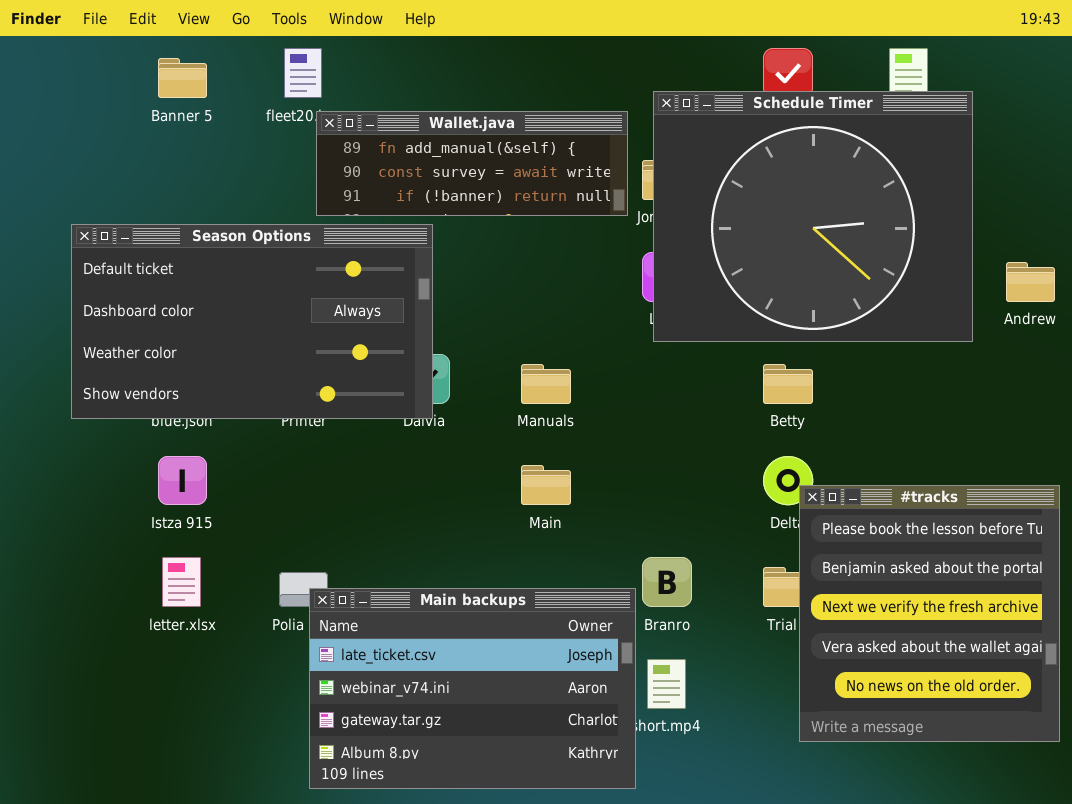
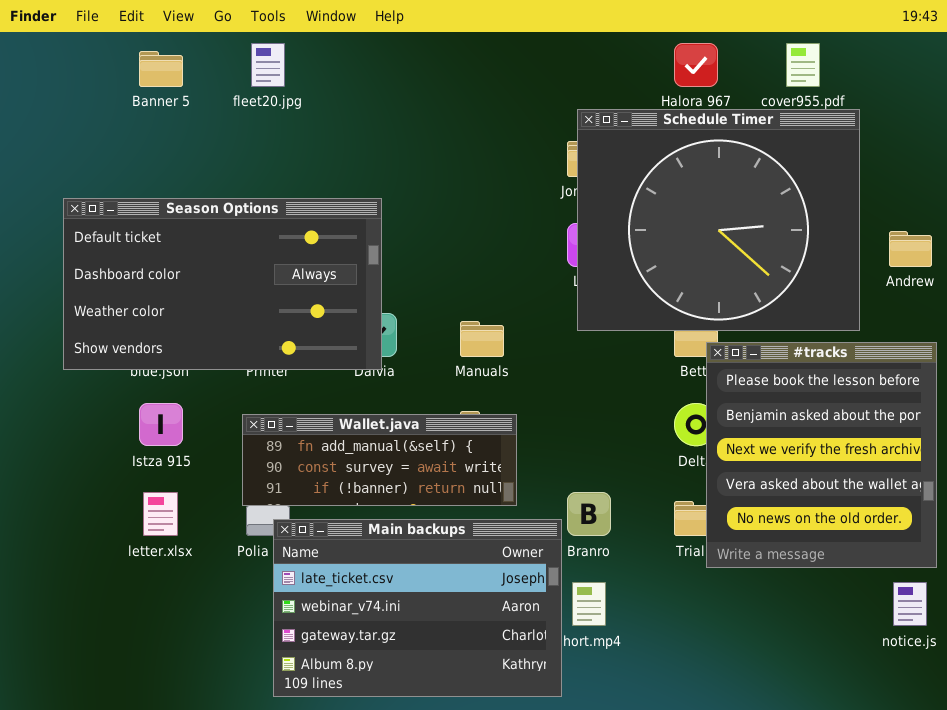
Schedule Timer: [653,91,973,342] -> [577,109,860,331], moved
Wallet.java: [316,111,628,216] -> [242,414,517,506], moved
#tracks: [799,485,1060,742] -> [706,342,937,568], moved

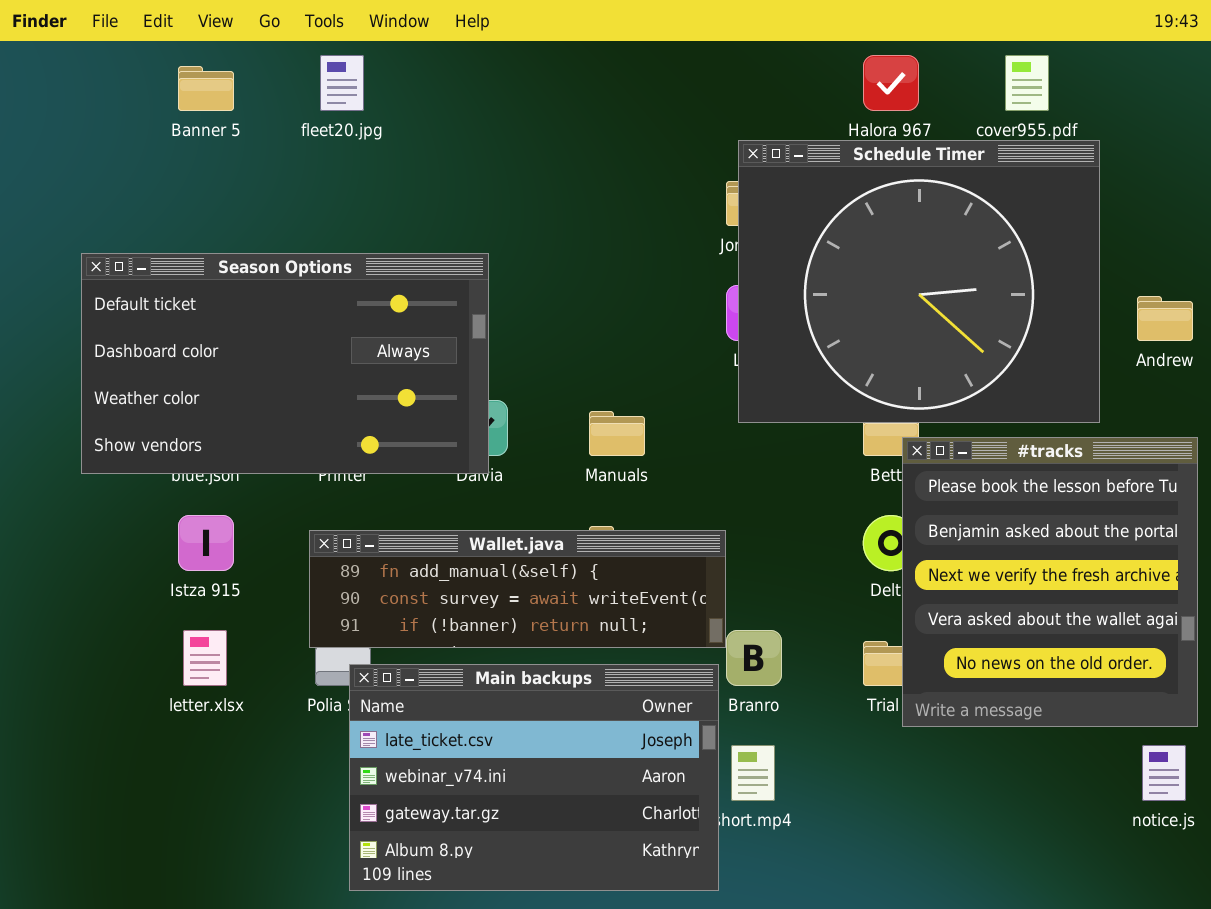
Wallet.java: [242,414,517,506] -> [309,530,726,648], resized

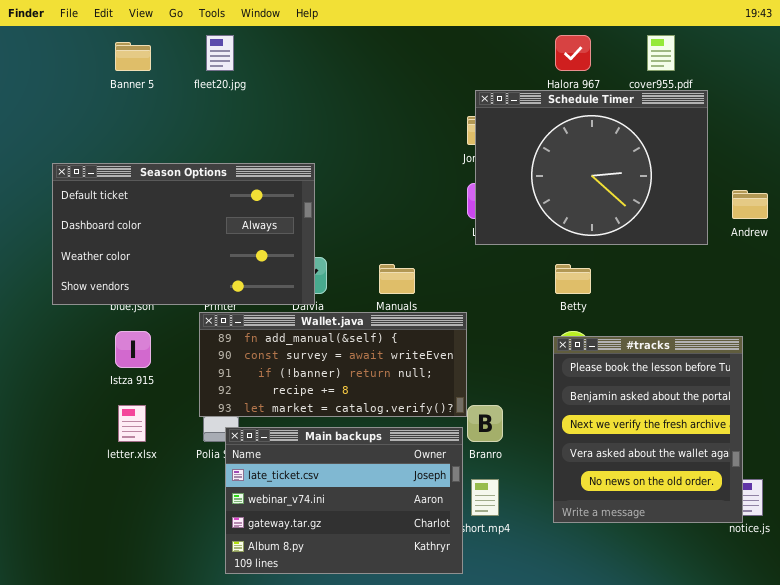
Schedule Timer: [738,140,1100,423] -> [475,90,708,245], resized
#tracks: [902,437,1198,727] -> [553,336,743,523], moved
Wallet.java: [309,530,726,648] -> [199,312,467,417], resized

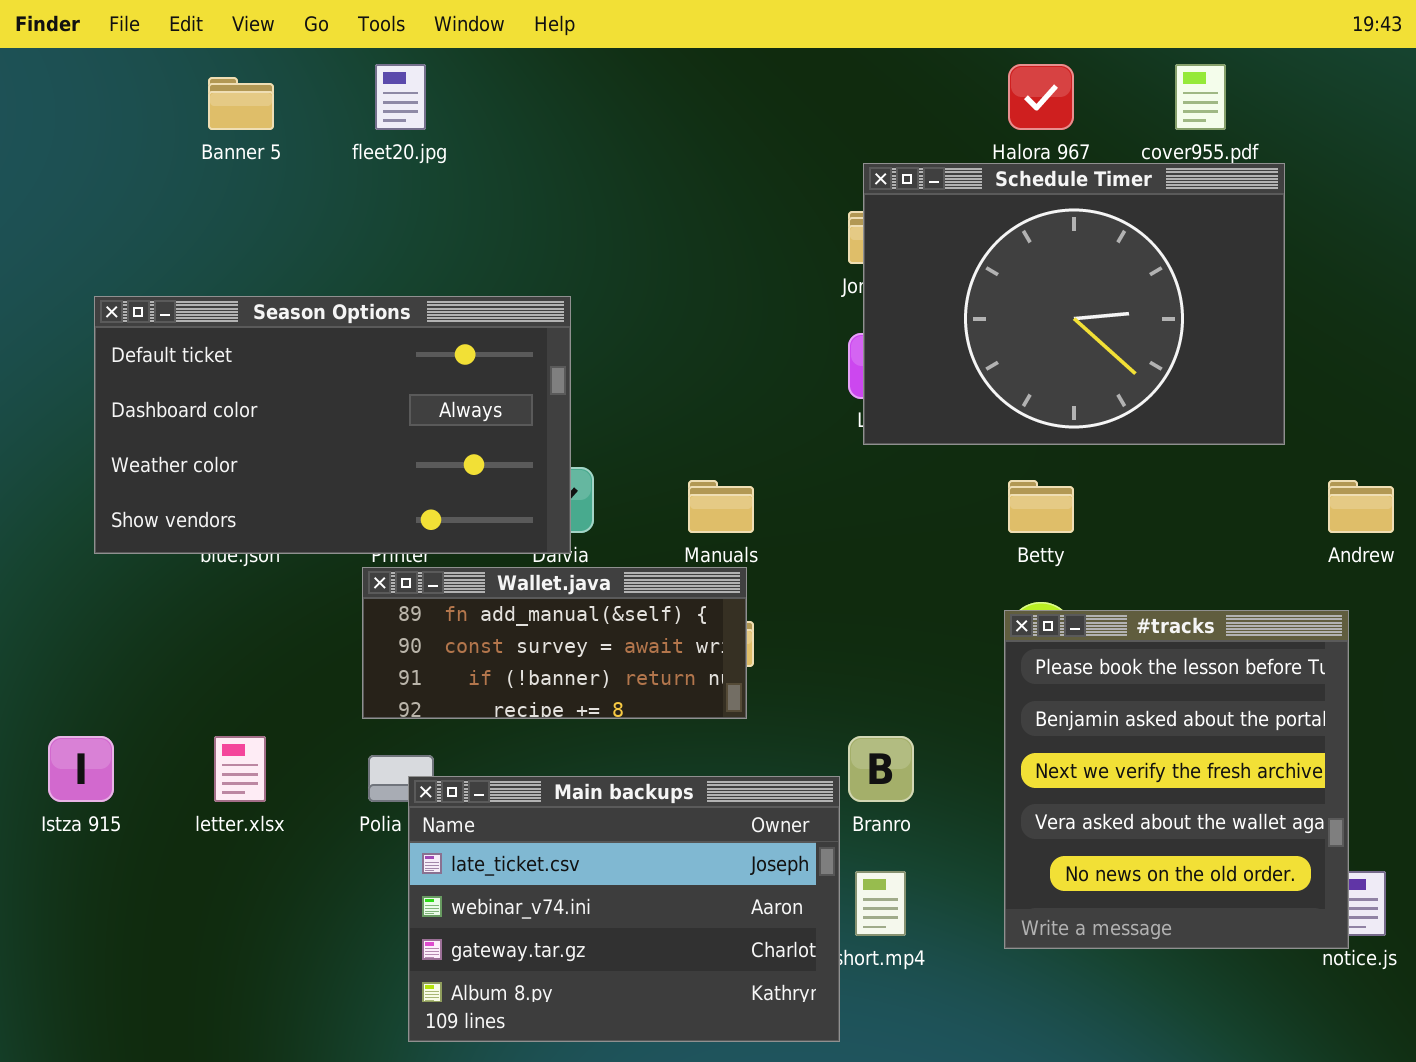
Andrew: [732,190,768,219] -> [1328,480,1394,533], moved
Wallet.java: [199,312,467,417] -> [362,567,747,719], resized
Istza 915: [115,331,151,368] -> [48,736,114,802], moved

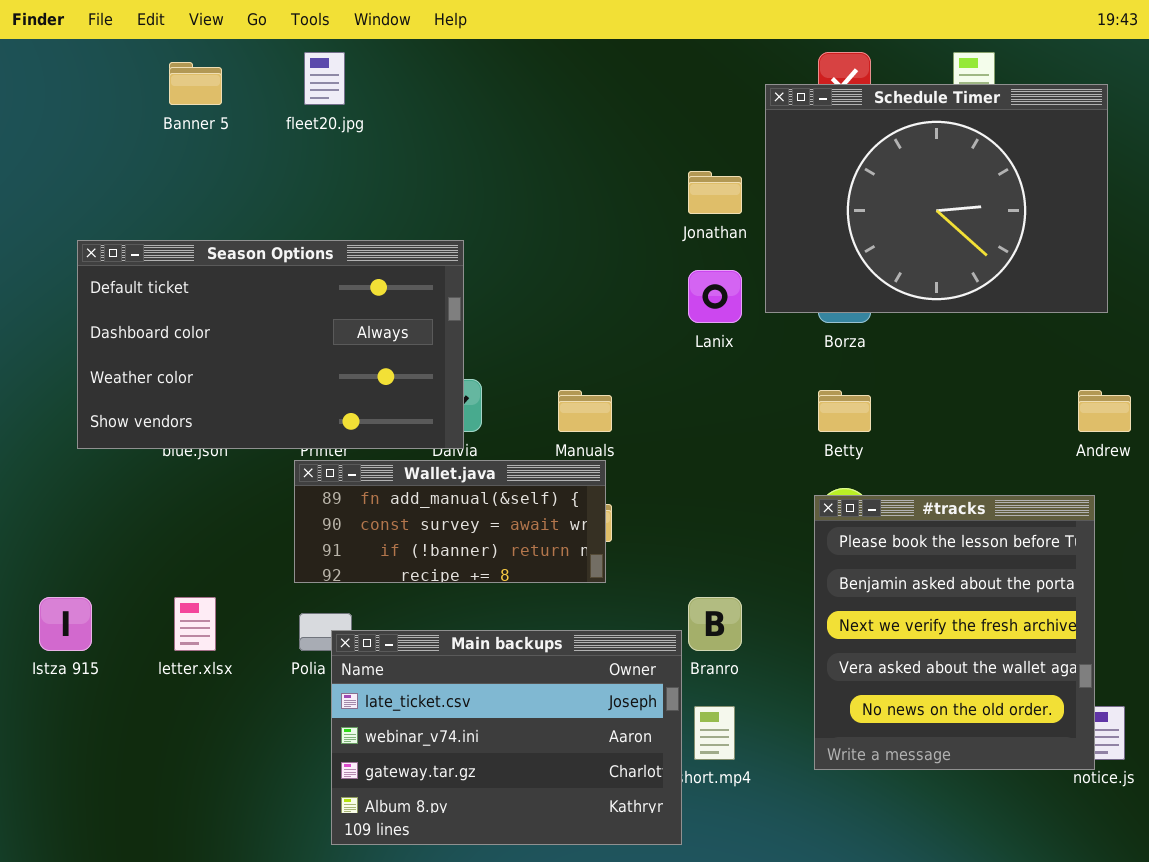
Schedule Timer: [863,163,1285,445] -> [765,84,1108,313], moved

